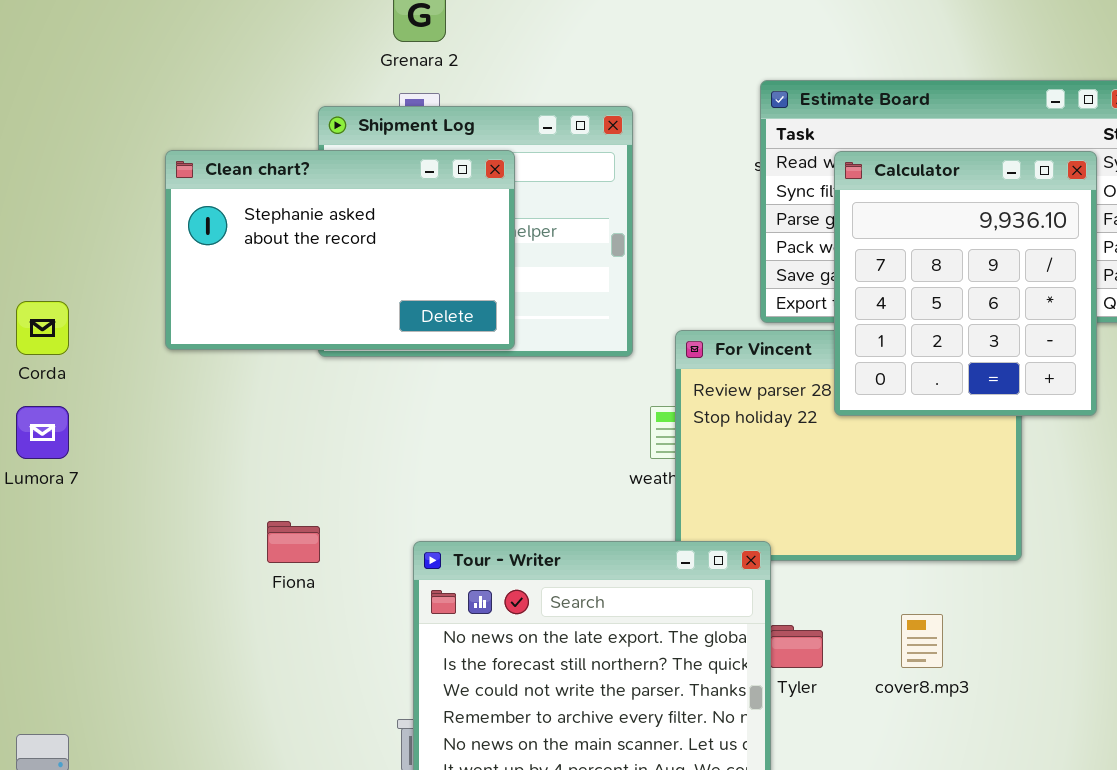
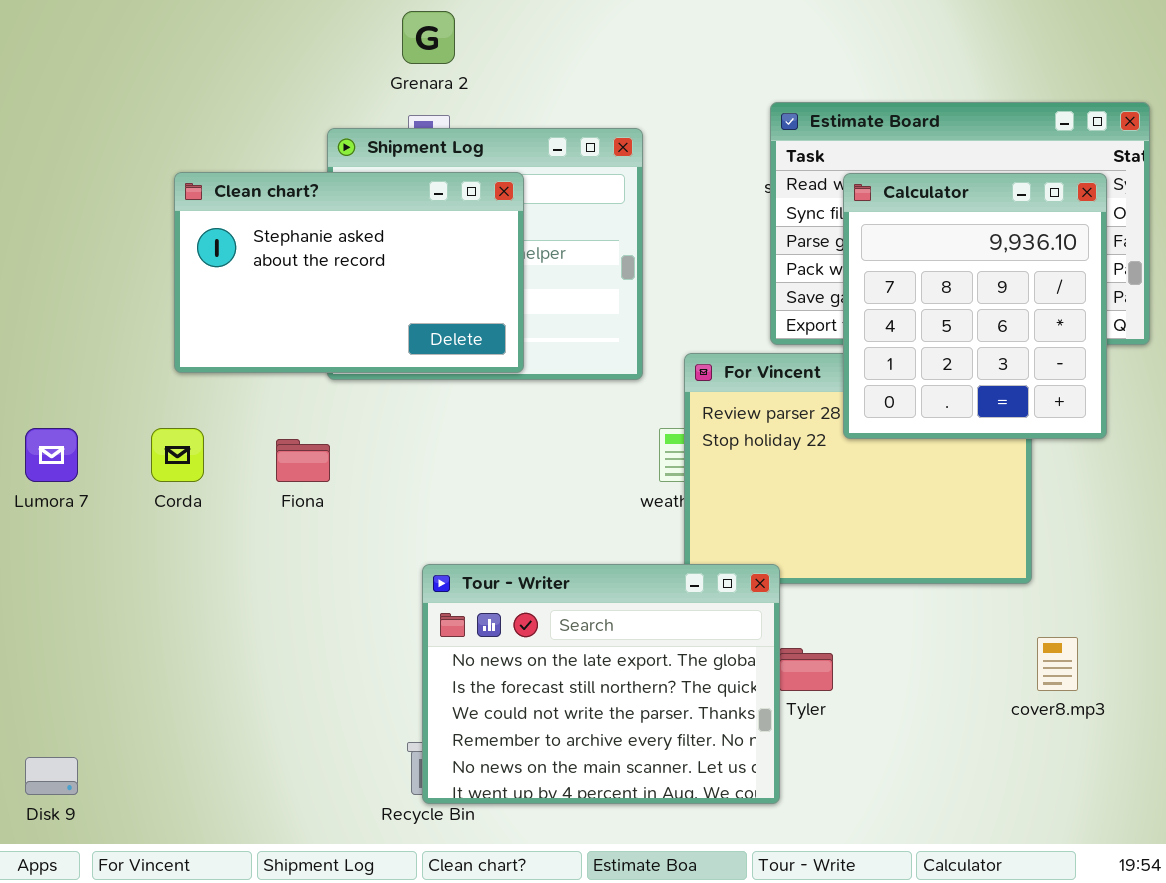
Corda: [16,301,69,355] -> [151,428,204,482], moved
Fiona: [267,521,320,563] -> [276,439,330,482], moved
cover8.mp3: [901,614,943,668] -> [1037,637,1078,691], moved

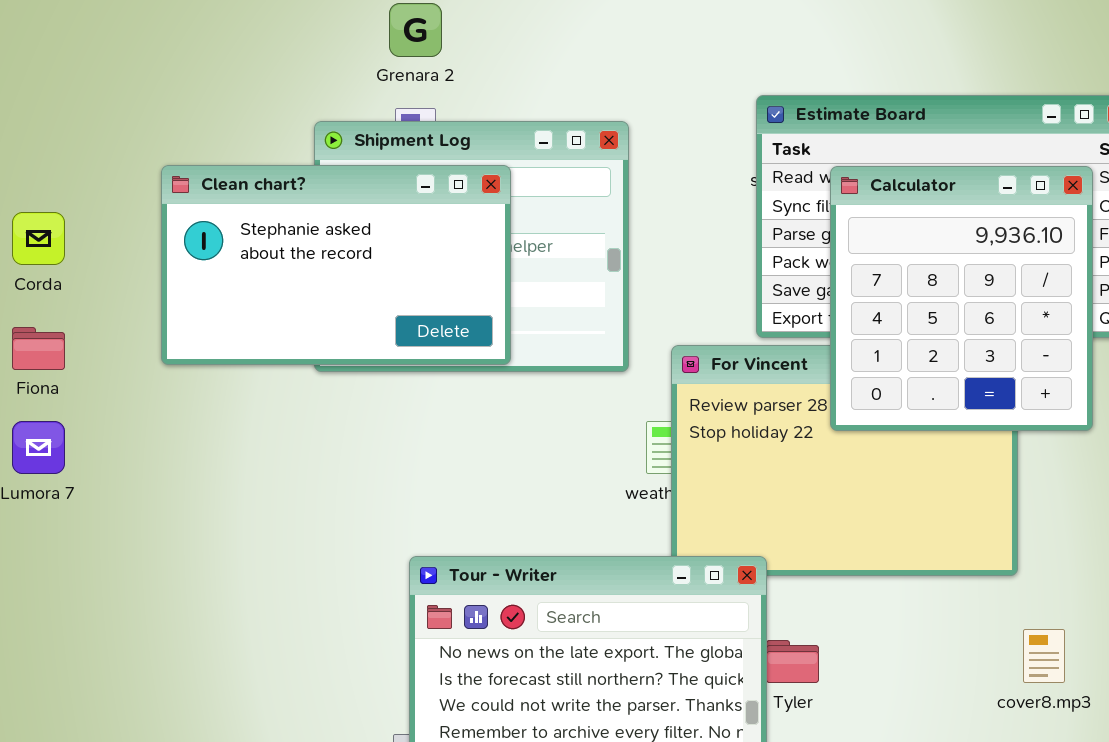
Corda: [151,428,204,482] -> [12,212,65,265], moved
Fiona: [276,439,330,482] -> [12,327,65,370], moved

